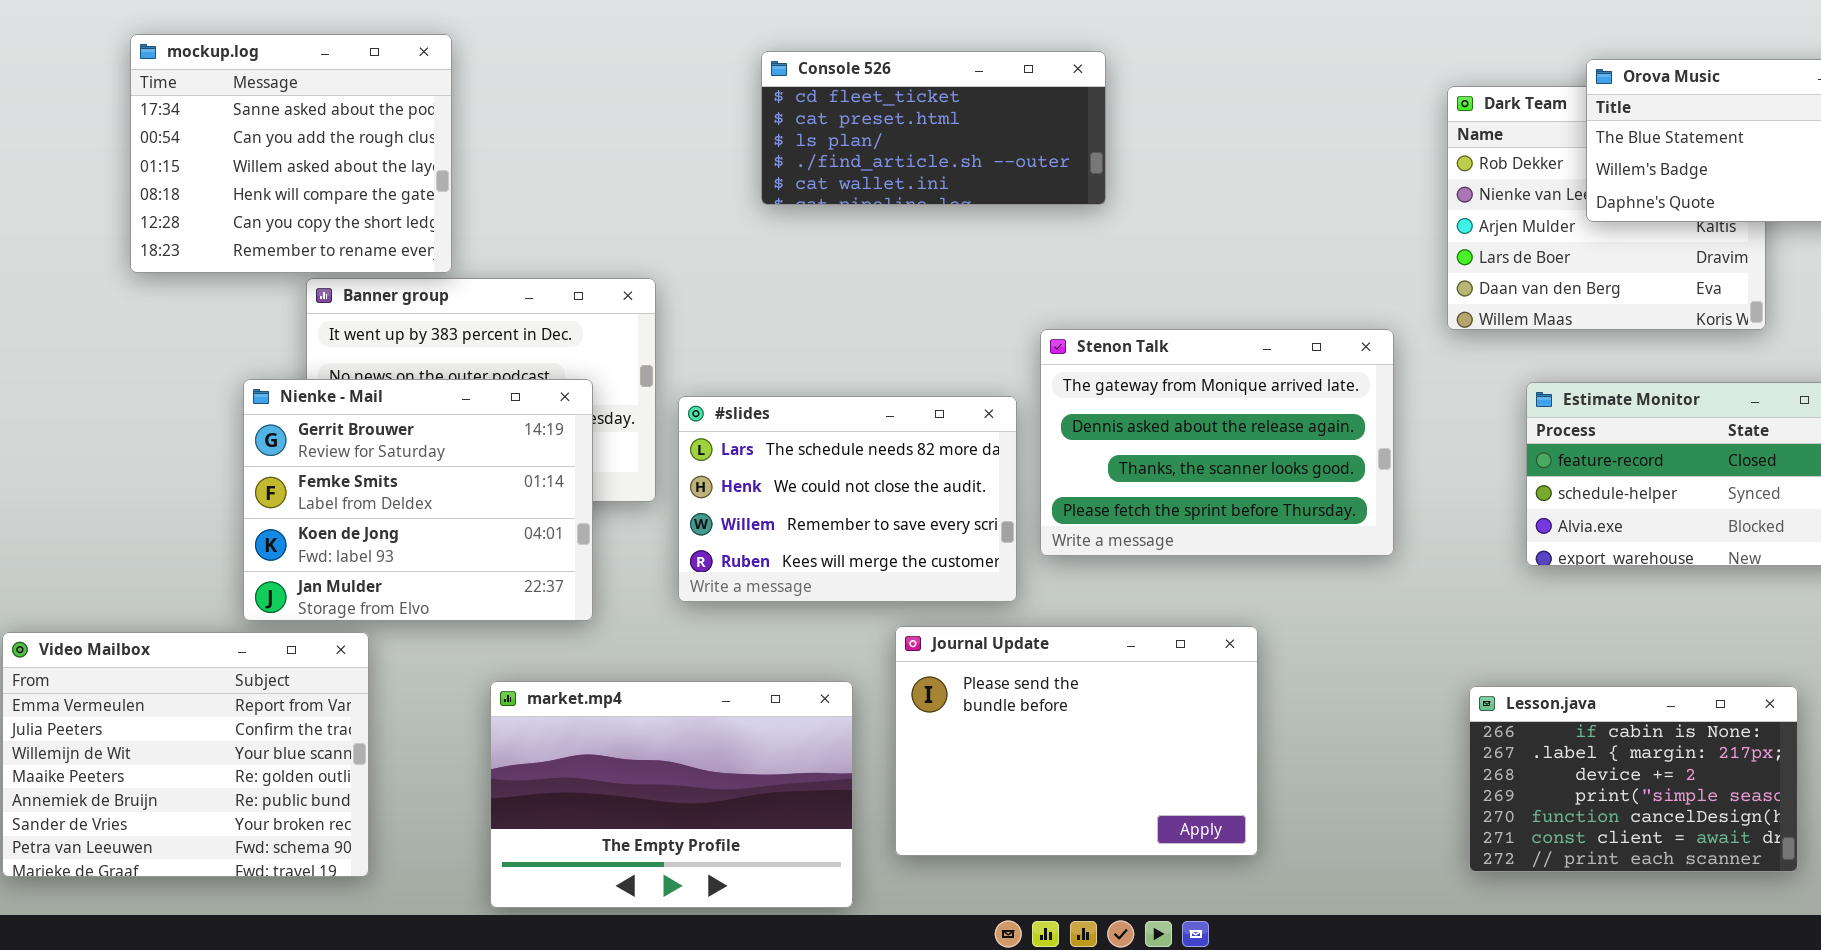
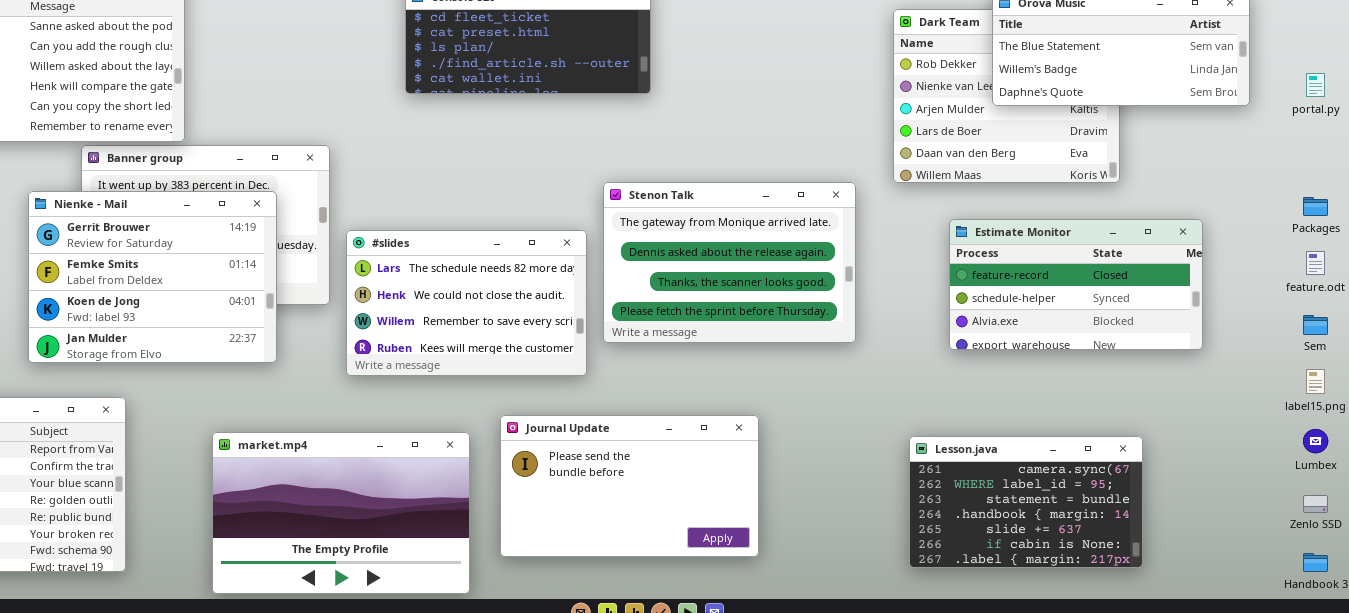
Nienke - Mail: [243,379,593,621] -> [28,191,277,363], moved
Journal Update: [895,626,1258,856] -> [500,415,759,557], resized
Lesson.java: [1469,686,1798,872] -> [909,436,1143,568], scrolled up 5 rows

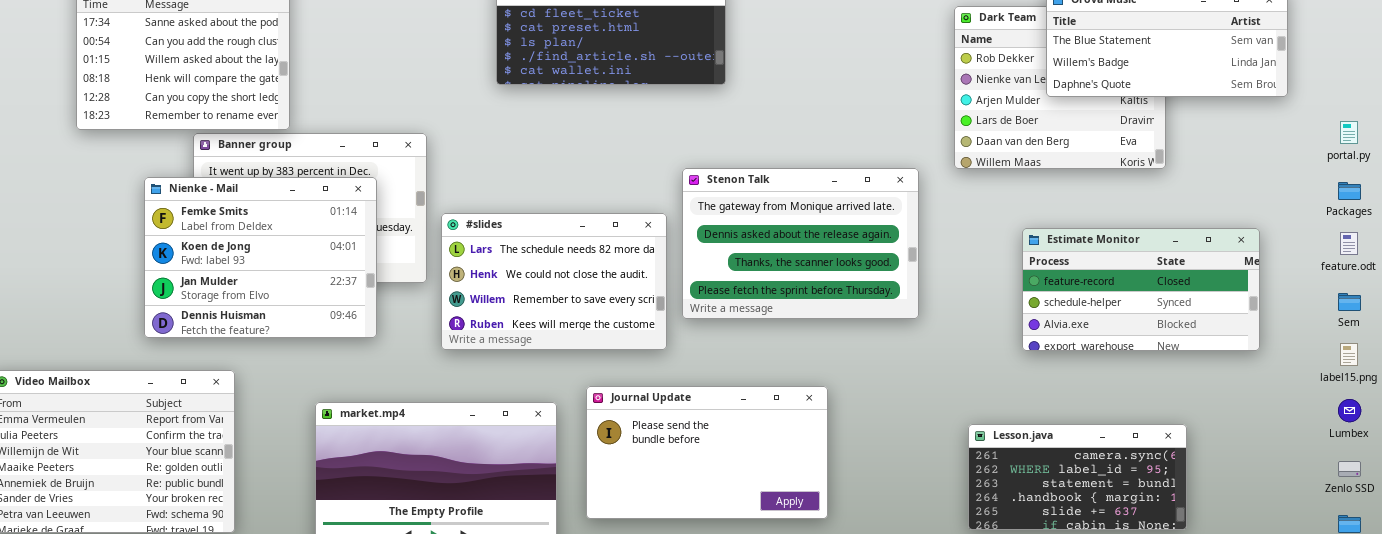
portal.py: [1306,73,1325,97] -> [1340,121,1358,144], moved
Nienke - Mail: [28,191,277,363] -> [144,177,377,338], scrolled down 1 row
Estimate Monitor: [949,219,1203,350] -> [1022,228,1260,351], moved
Lesson.java: [909,436,1143,568] -> [968,424,1187,530], resized

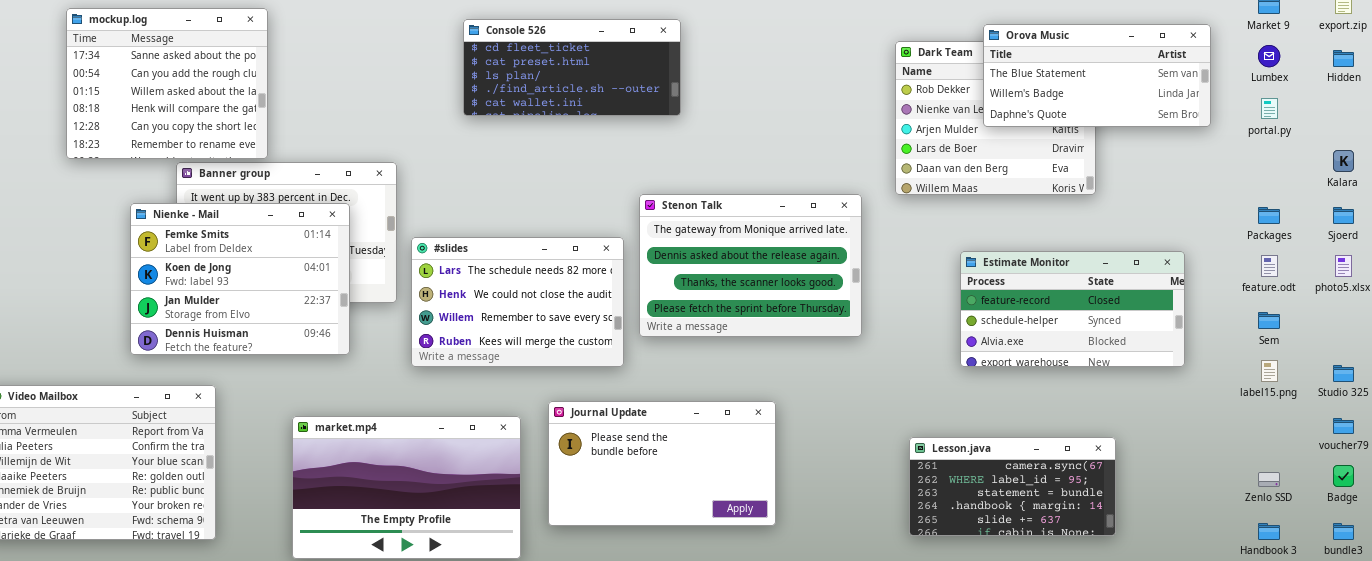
portal.py: [1340,121,1358,144] -> [1261,98,1278,119], moved
Lumbex: [1338,399,1361,422] -> [1258,45,1280,67], moved

